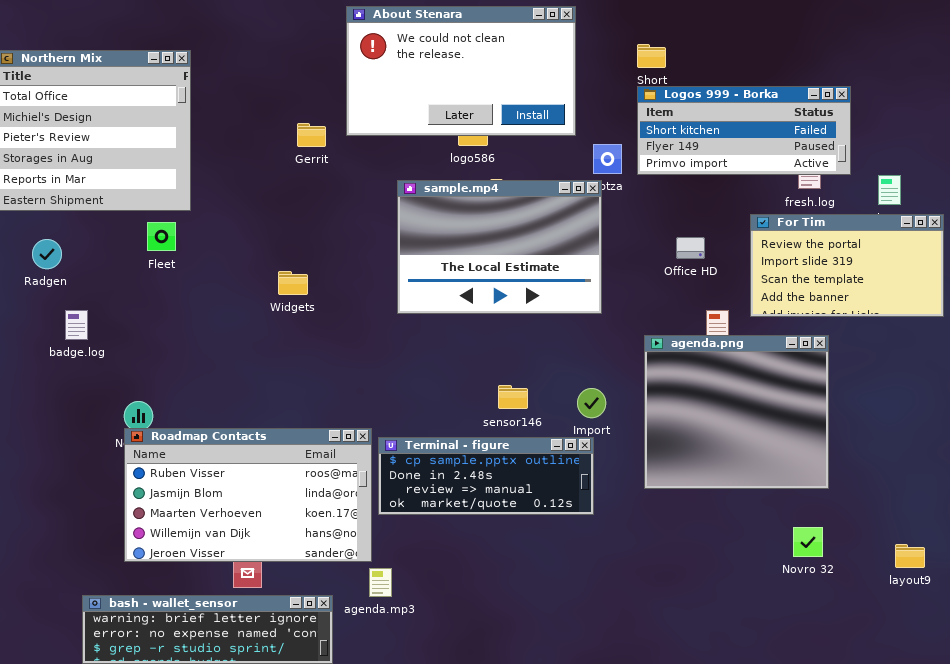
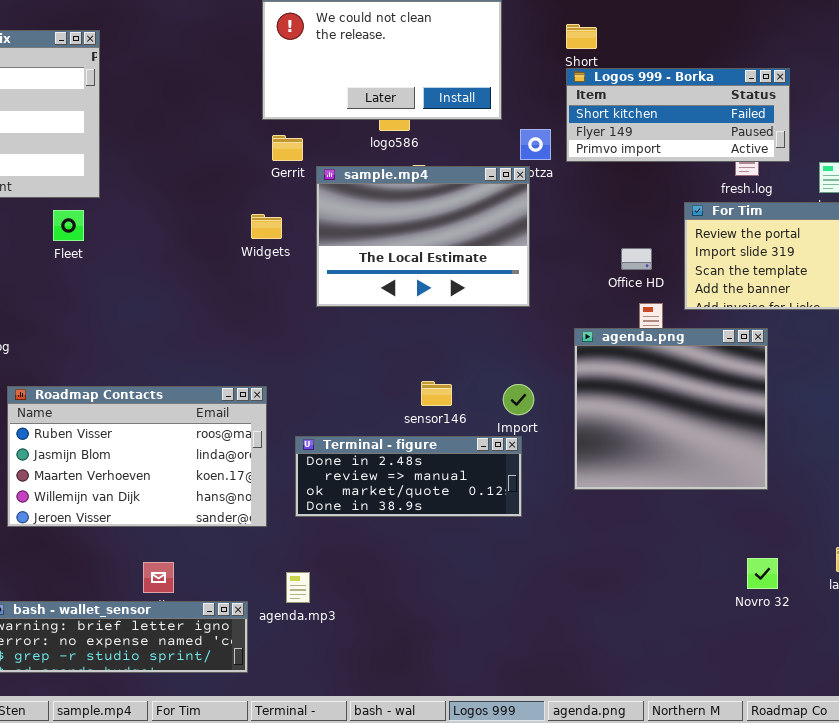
Gerrit: [297,123,326,147] -> [272,135,303,161], moved
Office HD: [676,237,705,259] -> [621,248,652,270], moved
Widgets: [278,271,308,295] -> [251,214,282,239], moved
Roadmap Contacts: [124,428,372,562] -> [7,386,267,527], moved
Terminal - figure: [378,437,594,515] -> [295,436,522,517], scrolled down 1 row
Novro 32: [793,527,823,557] -> [747,558,778,589], moved

